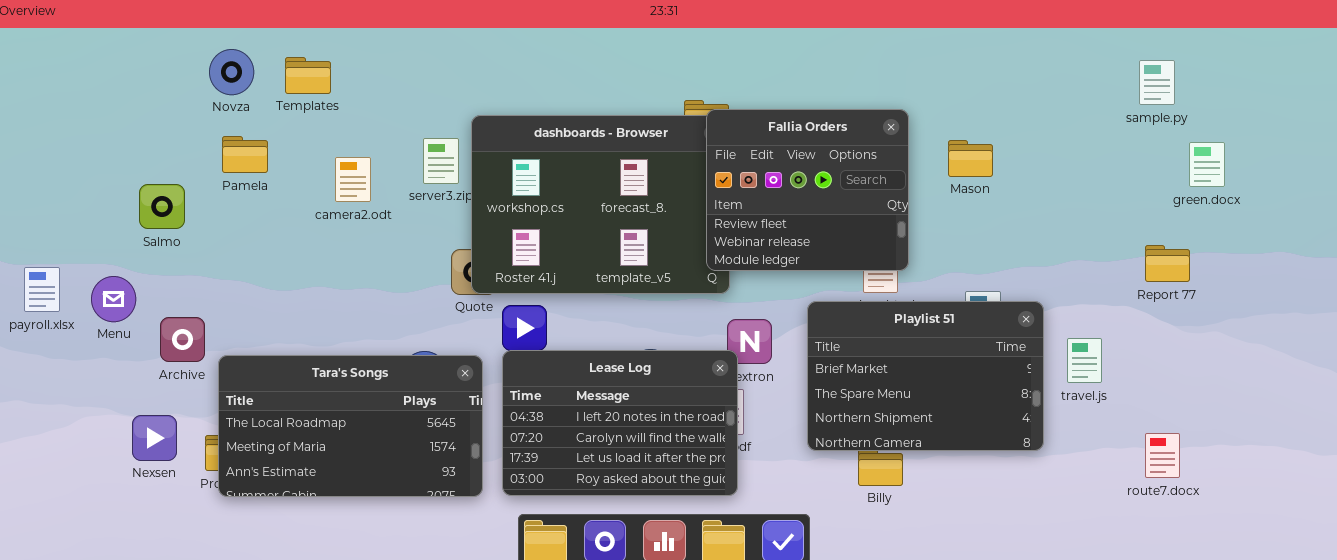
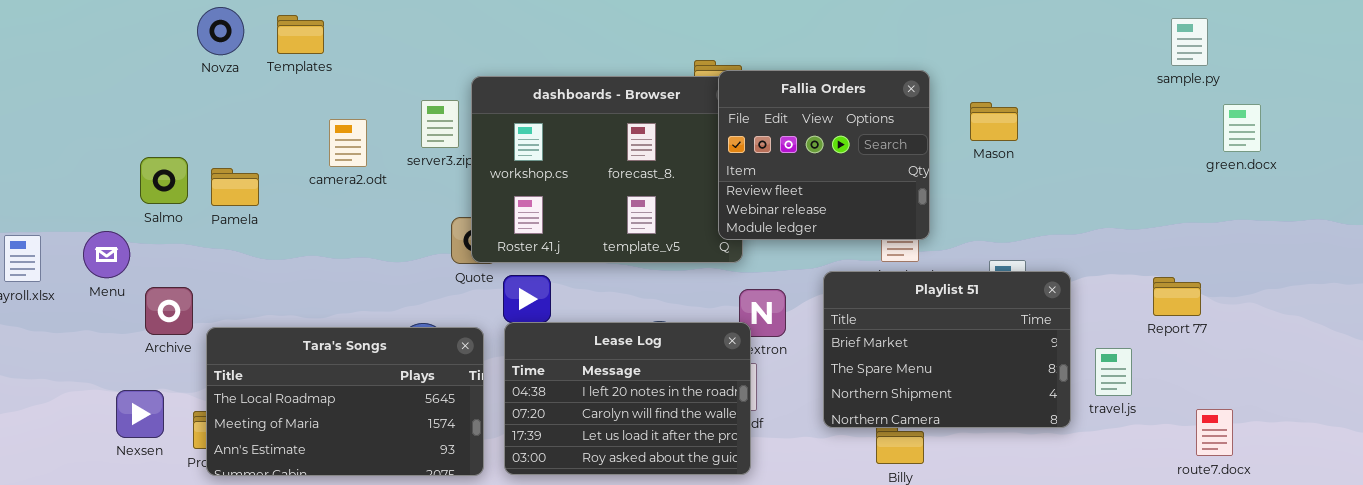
Pamela: [222,136,268,173] -> [211,168,259,206], moved
Salmo: [139,184,185,229] -> [140,157,188,204], moved
Report 77: [1145,245,1190,282] -> [1153,277,1201,316], moved
Menu: [91,276,136,322] -> [83,231,130,278], moved
travel.js: [1067,338,1102,383] -> [1095,348,1132,396], moved
route7.docx: [1145,433,1180,478] -> [1196,409,1233,456], moved

